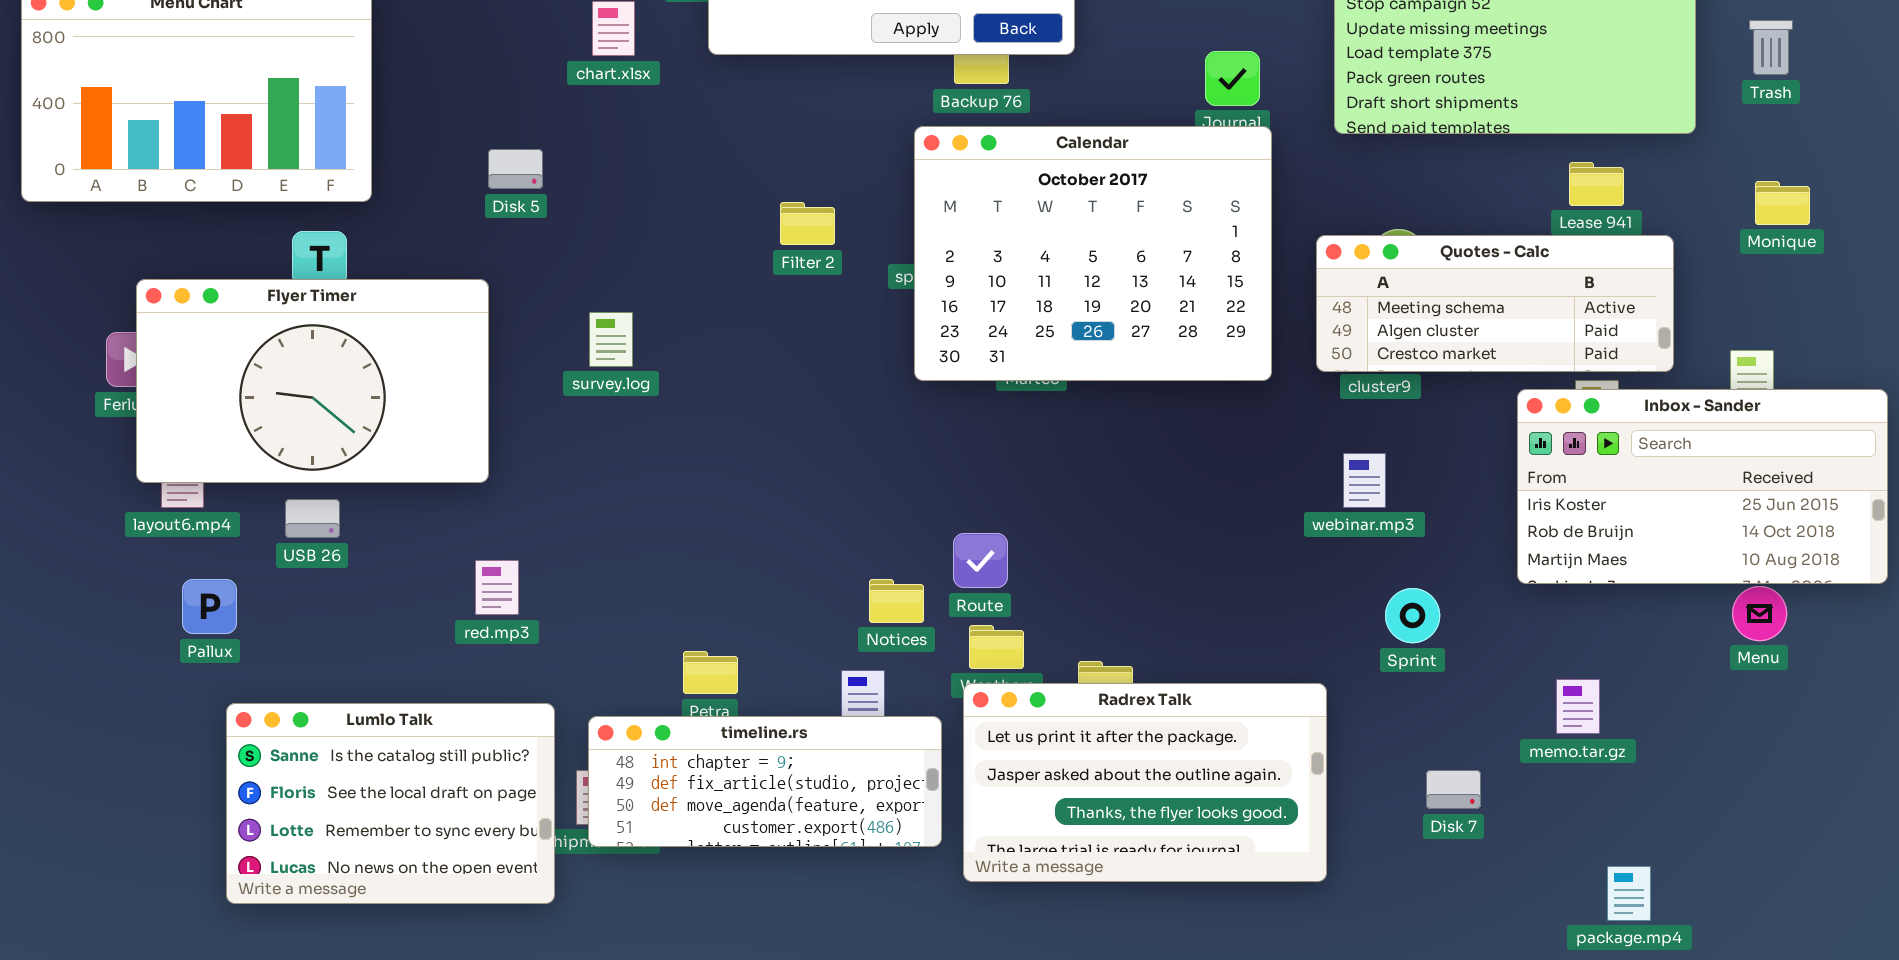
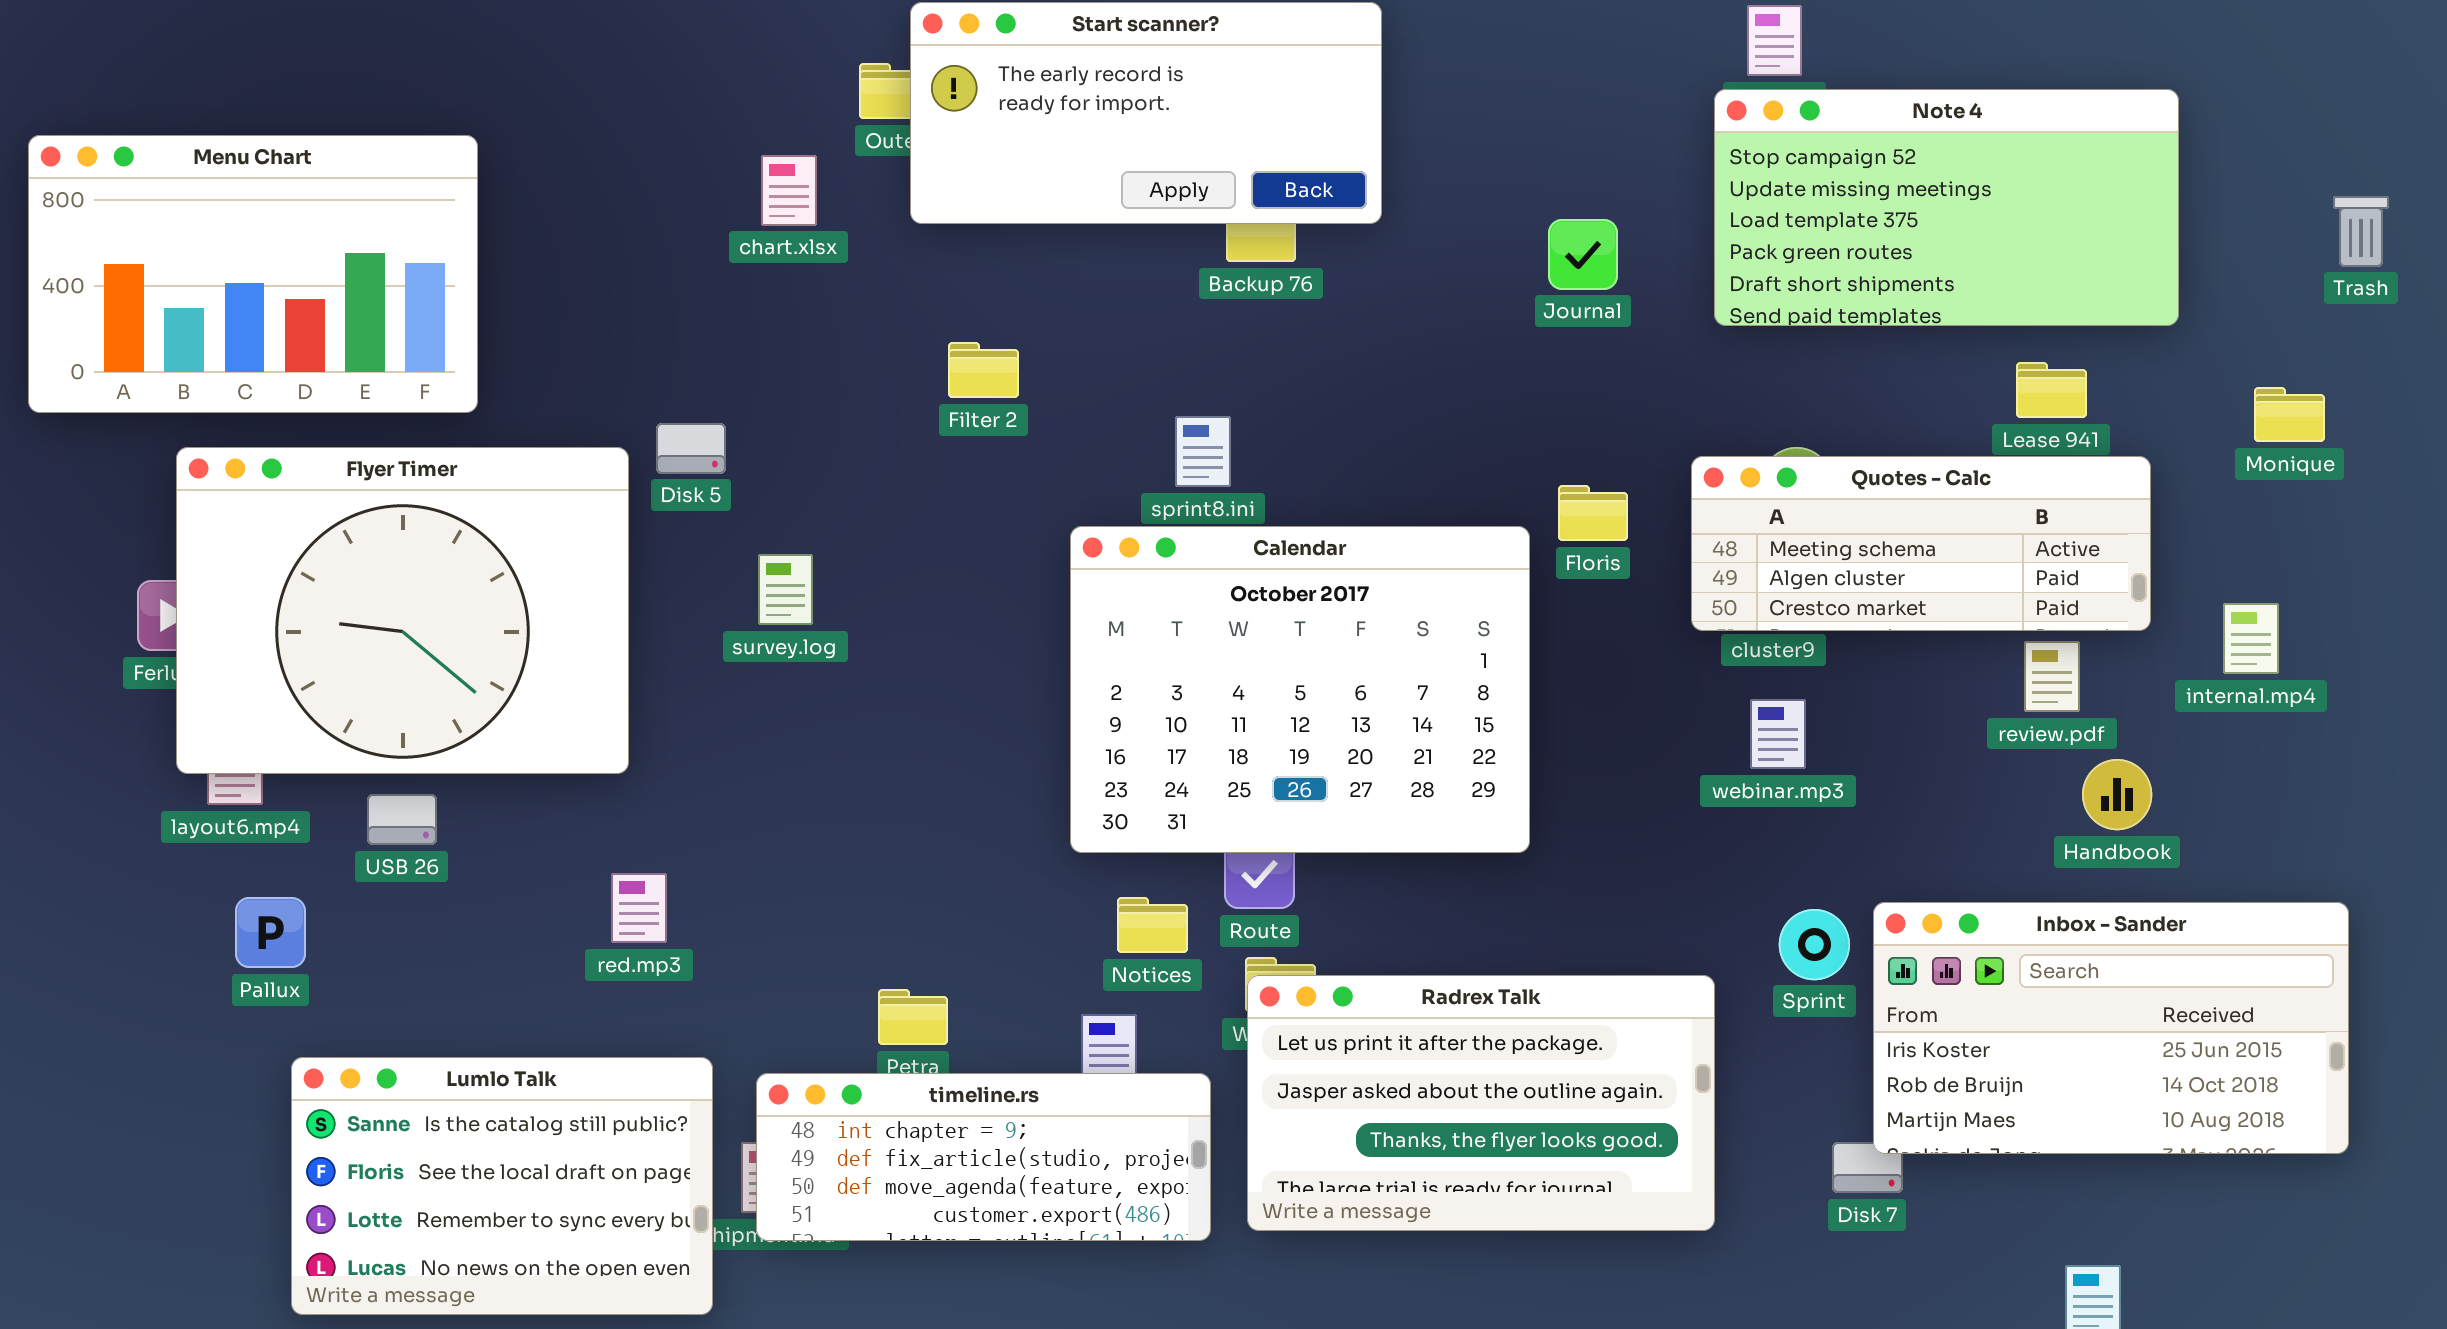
Trash: [1749,20,1793,75] -> [2333,196,2389,267], moved
Calendar: [914,126,1272,381] -> [1070,526,1530,853], moved
Disk 5: [488,149,543,189] -> [656,423,726,474], moved
Filter 2: [780,202,835,245] -> [948,342,1019,398], moved
Flyer Timer: [136,279,489,483] -> [176,447,629,774], resized
Inbox - Sander: [1517,389,1888,584] -> [1873,902,2349,1154], moved
webinar.mp3: [1343,453,1386,508] -> [1750,699,1806,769], moved
Radrex Talk: [963,683,1327,882] -> [1247,975,1715,1231], moved

